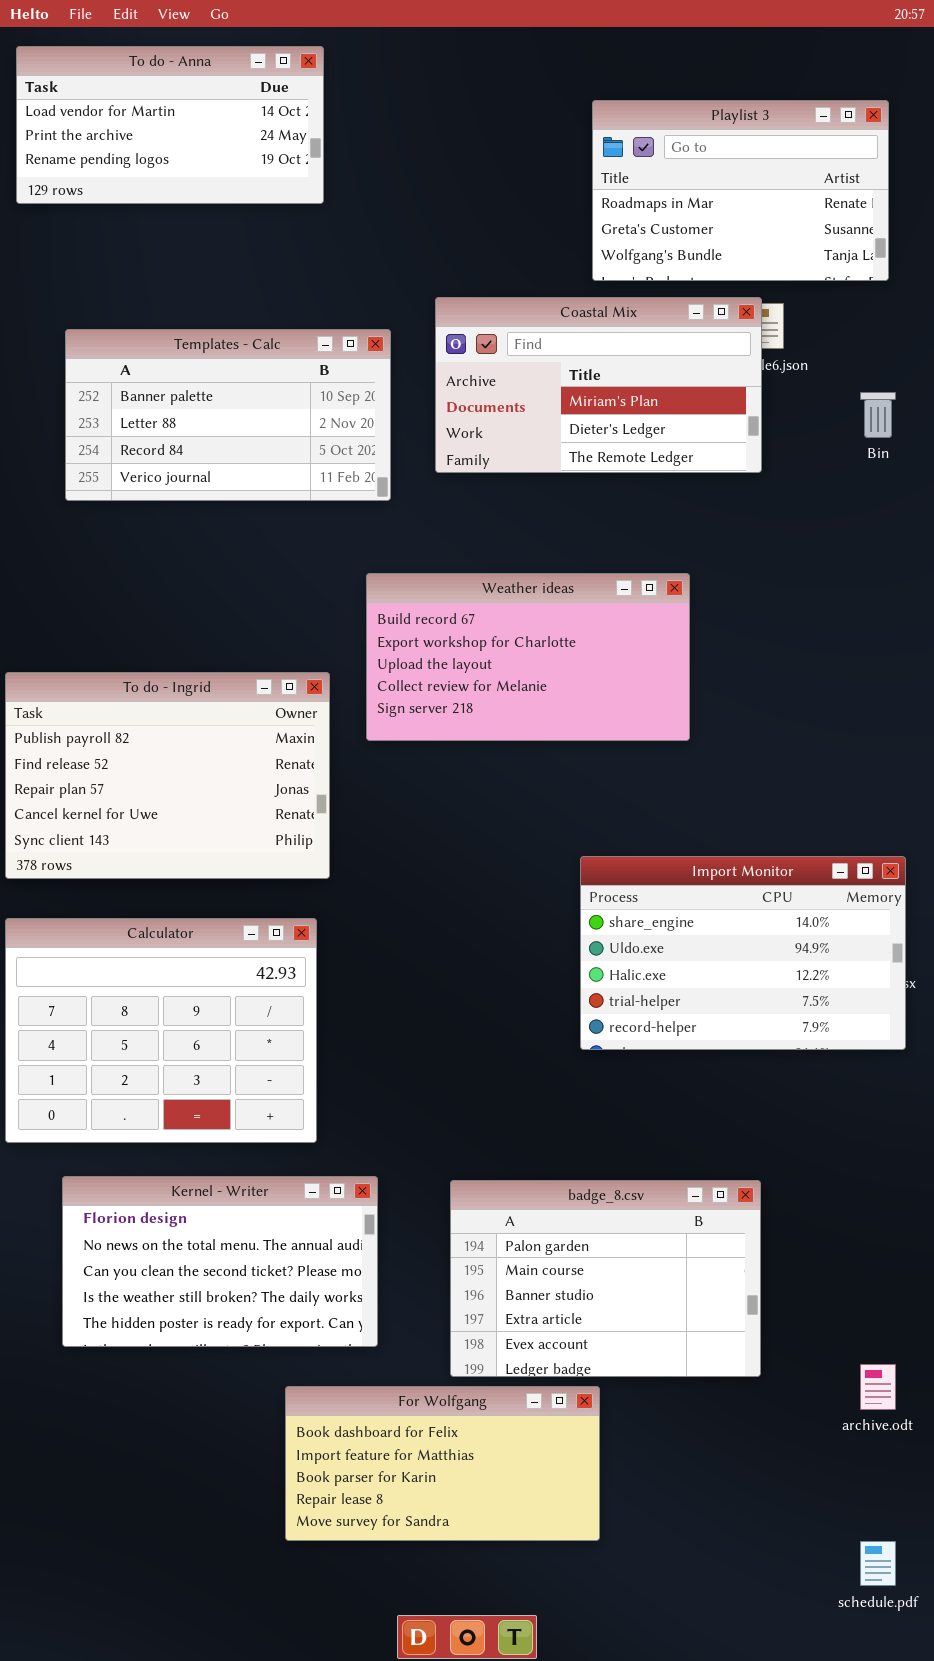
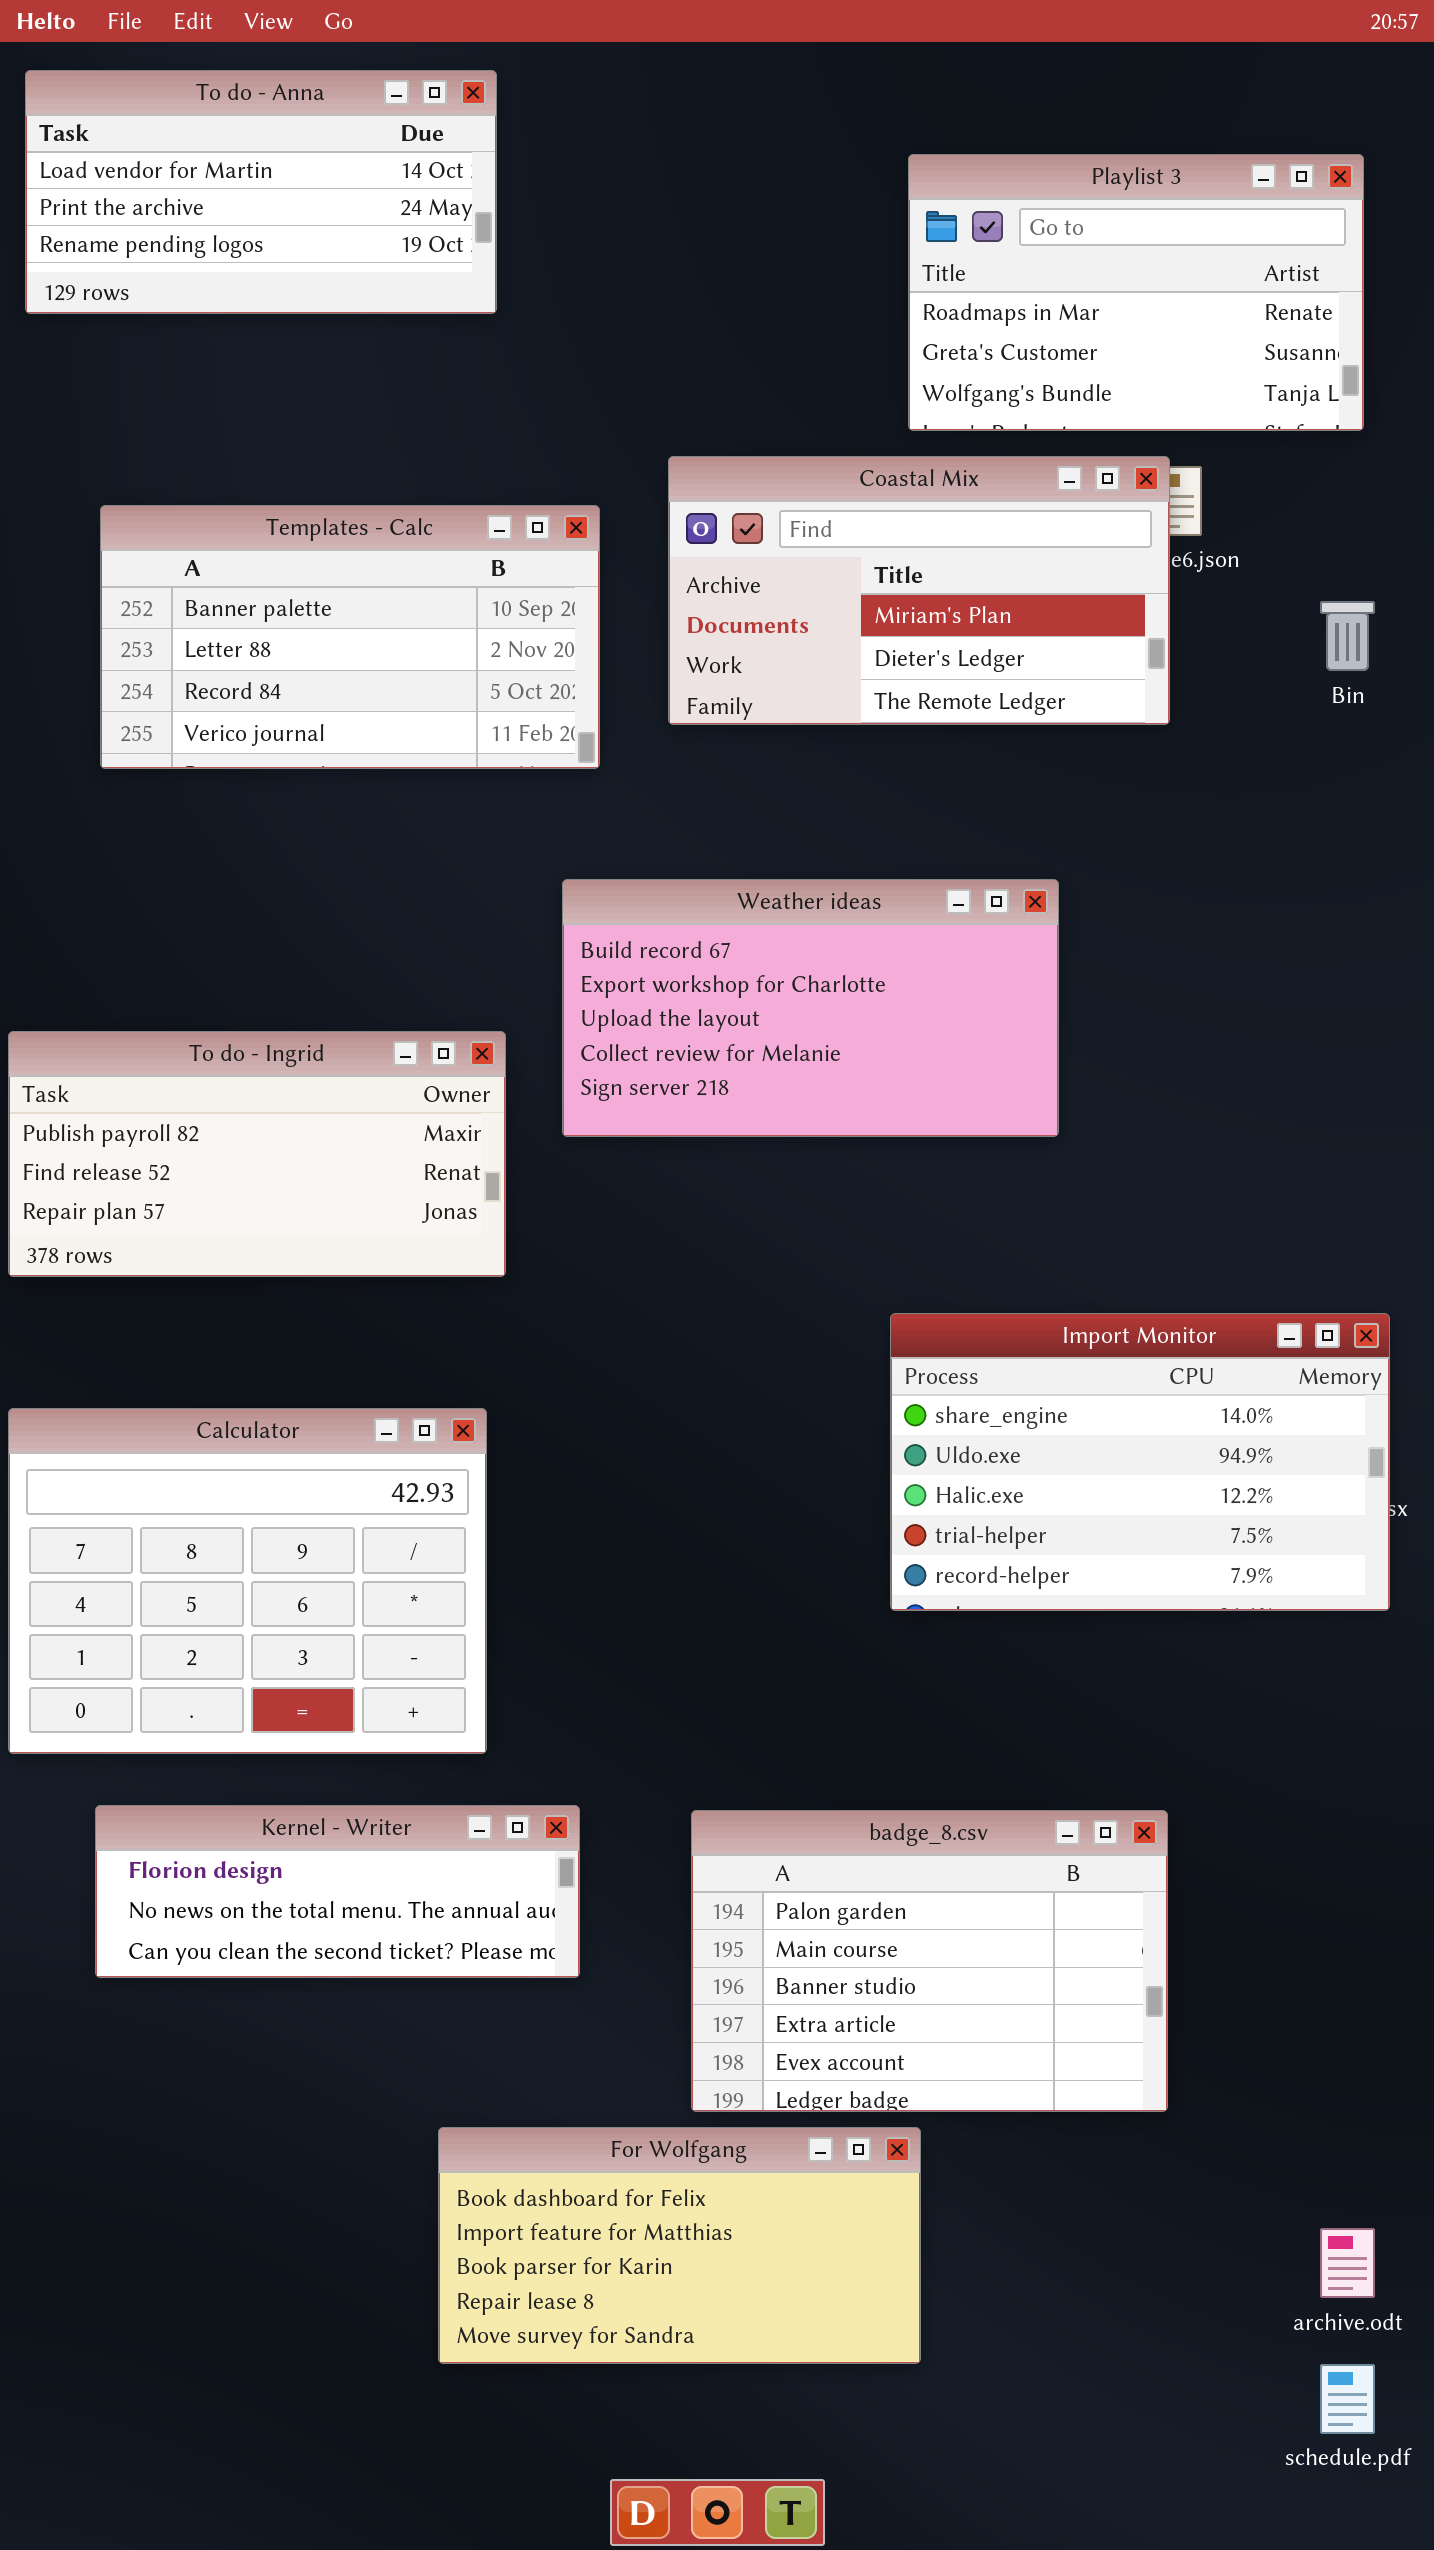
To do - Ingrid: [5,672,330,879] -> [8,1031,506,1277], resized
Kernel - Writer: [62,1176,378,1347] -> [95,1805,580,1978], resized
archive.odt: [860,1364,896,1410] -> [1320,2228,1375,2298], moved

